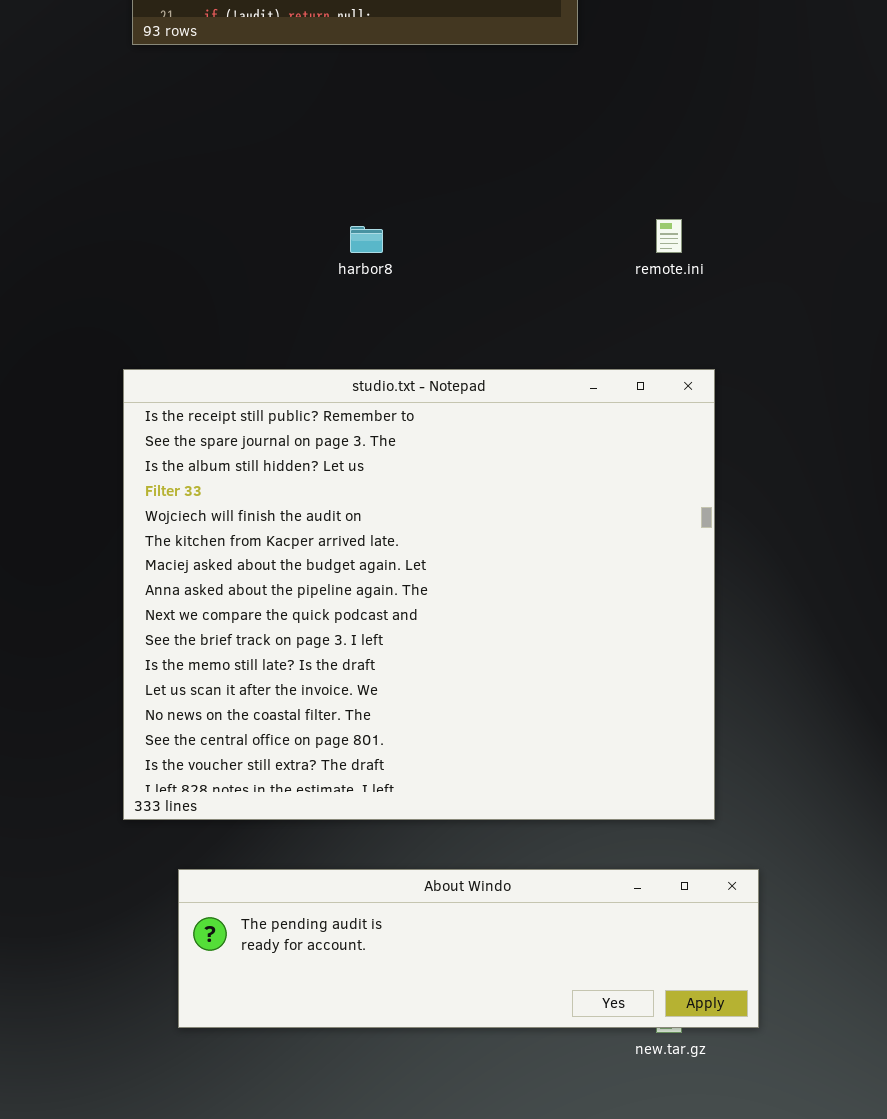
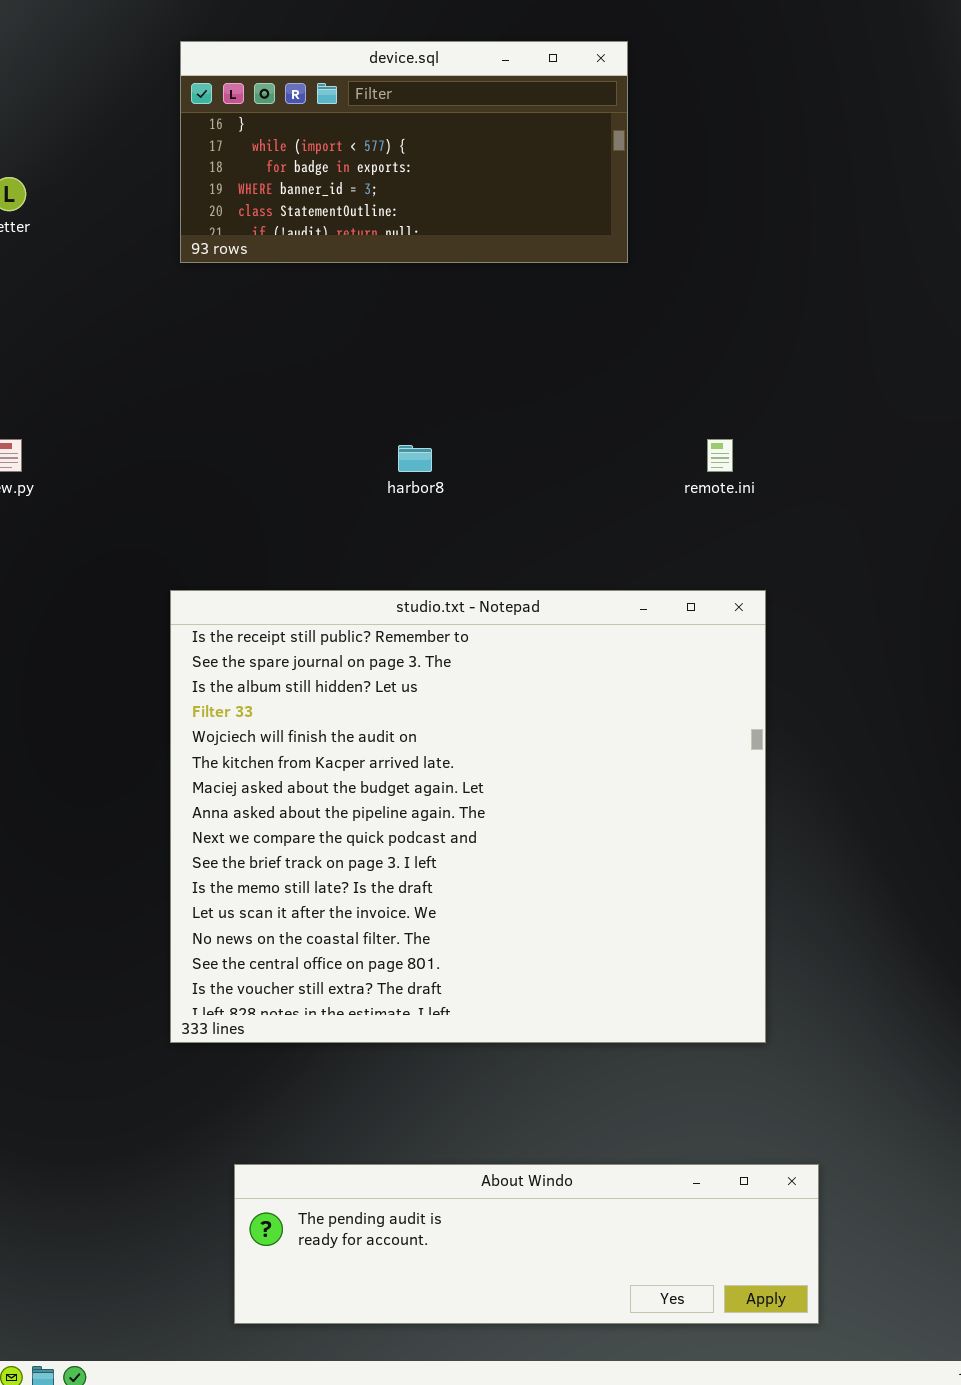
About Windo: [178,869,759,1028] -> [234,1164,819,1324], moved

